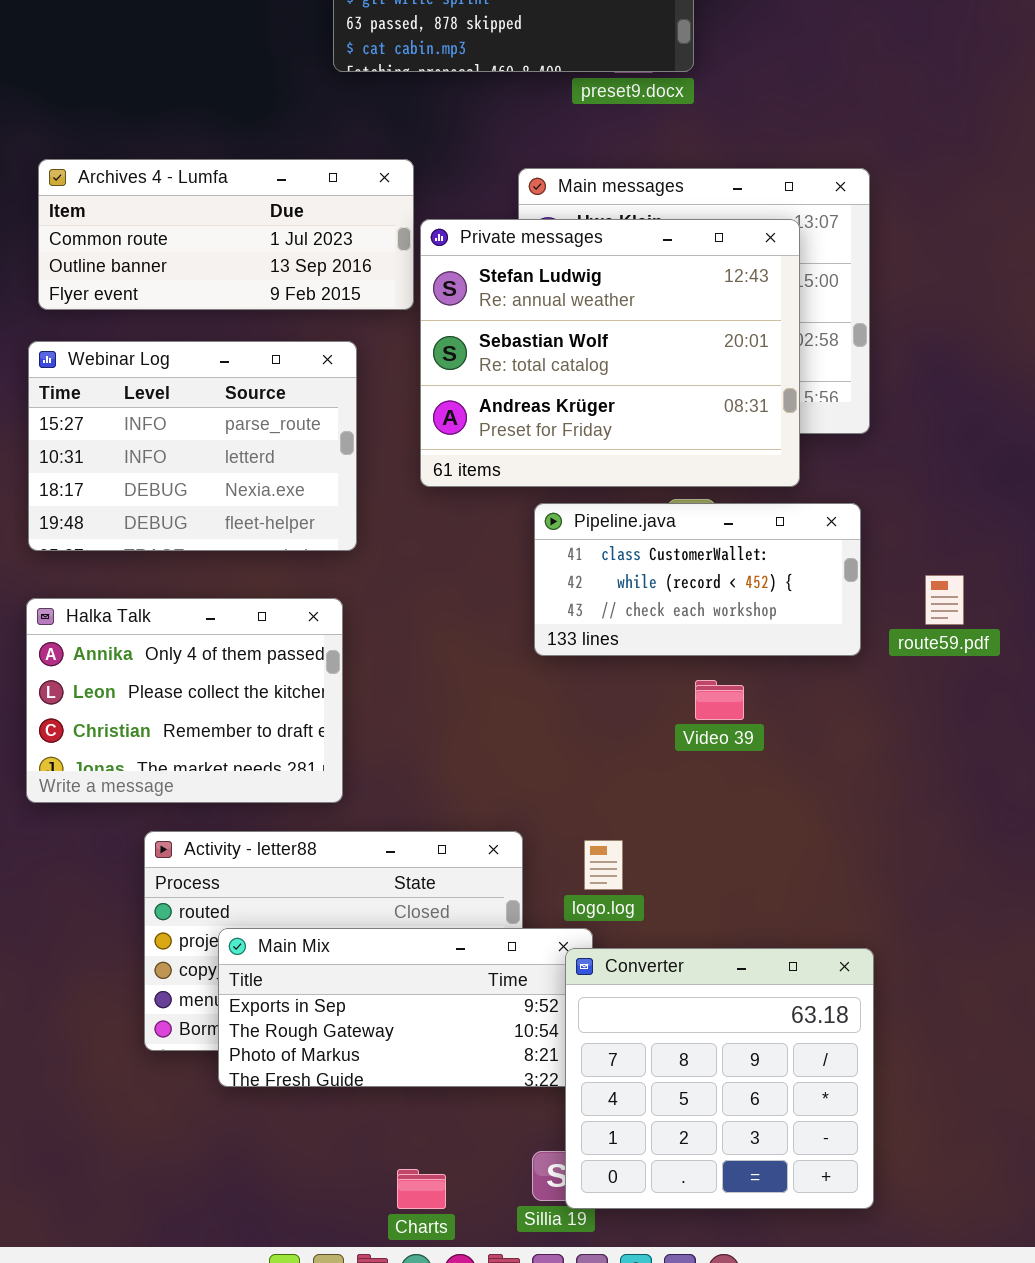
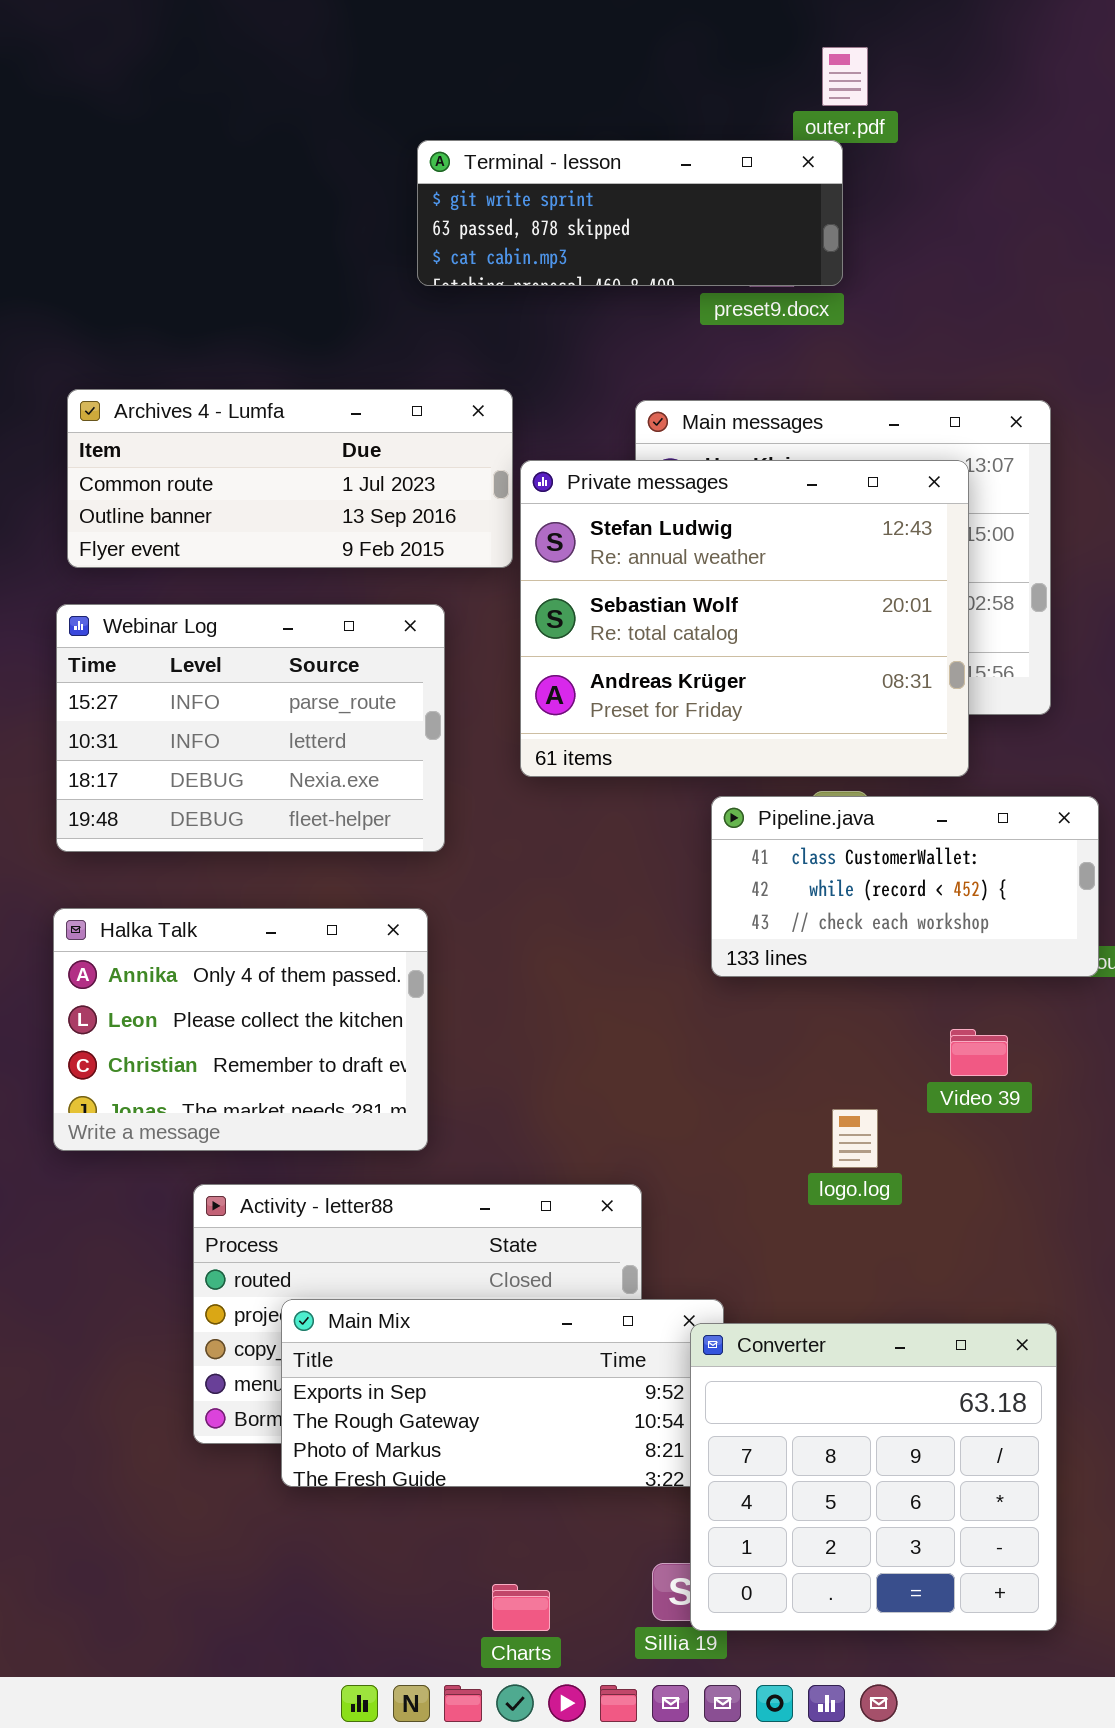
Pipeline.java: [534,503,861,656] -> [711,796,1099,977], moved
Video 39: [695,680,744,720] -> [950,1029,1008,1076], moved
logo.log: [584,840,623,890] -> [832,1109,878,1168], moved

